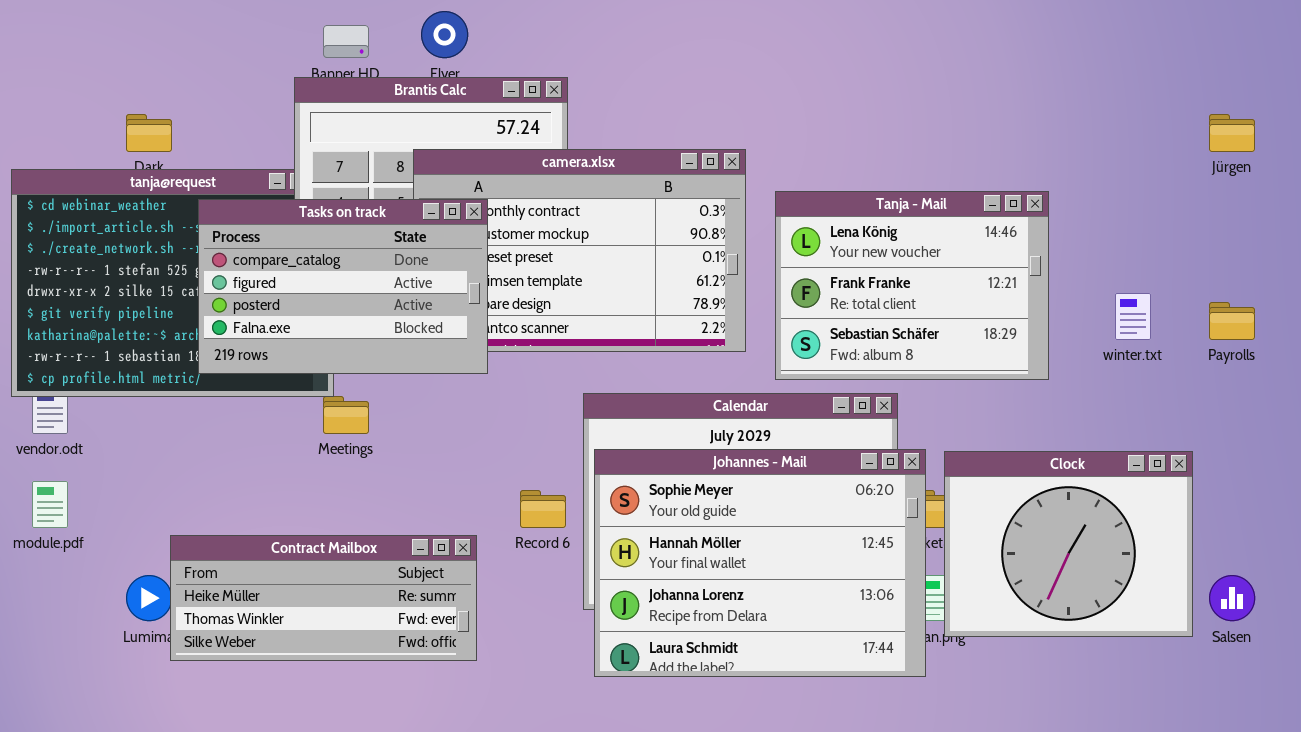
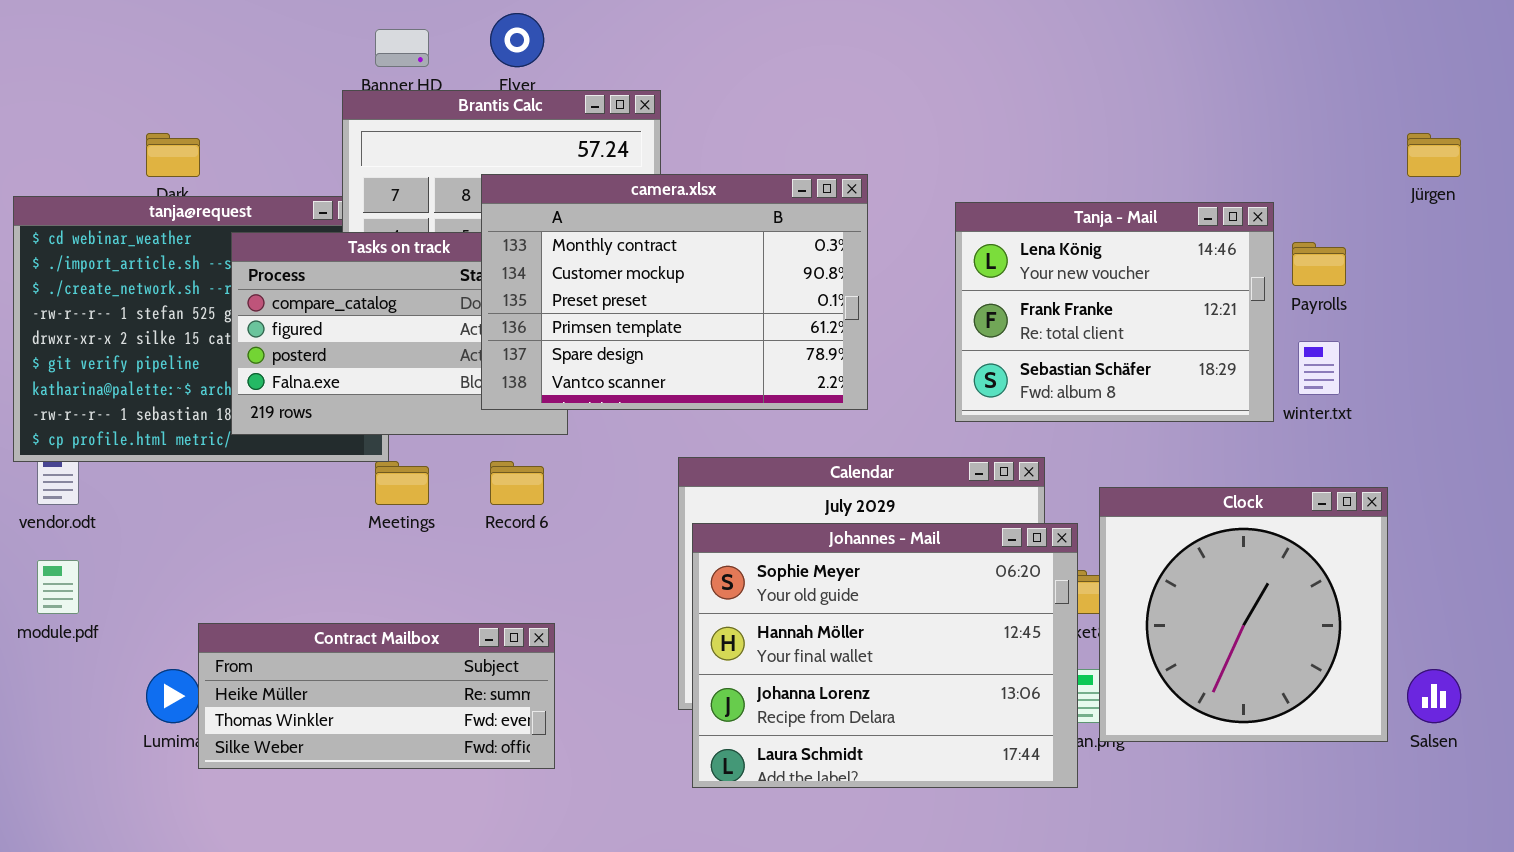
camera.xlsx: [413,149,746,352] -> [481,174,868,410], raised
Tanja - Mail: [775,191,1049,380] -> [955,202,1274,422], moved
Payrolls: [1209,302,1255,340] -> [1292,242,1346,286], moved
Clock: [944,451,1193,637] -> [1099,487,1388,742], resized
Record 6: [520,490,566,528] -> [490,461,544,505], moved

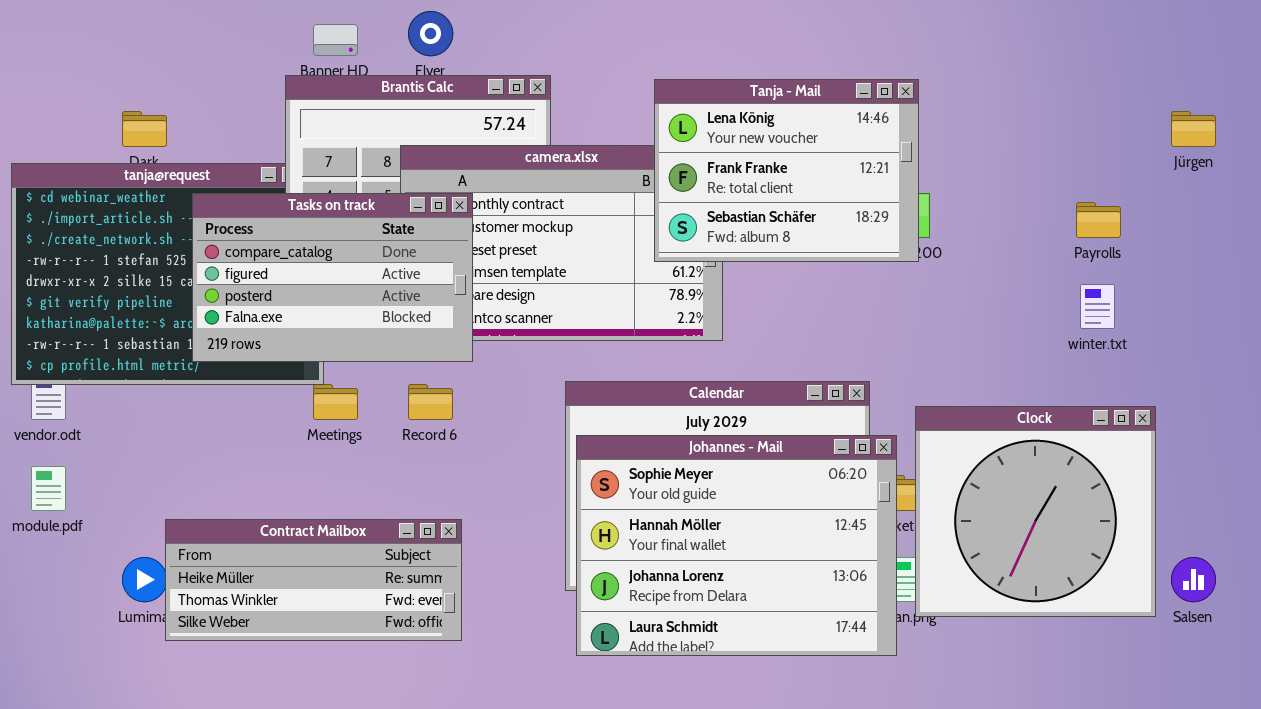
Tanja - Mail: [955,202,1274,422] -> [654,79,919,262], moved
Tasks on track: [231,232,568,435] -> [192,193,473,362], raised

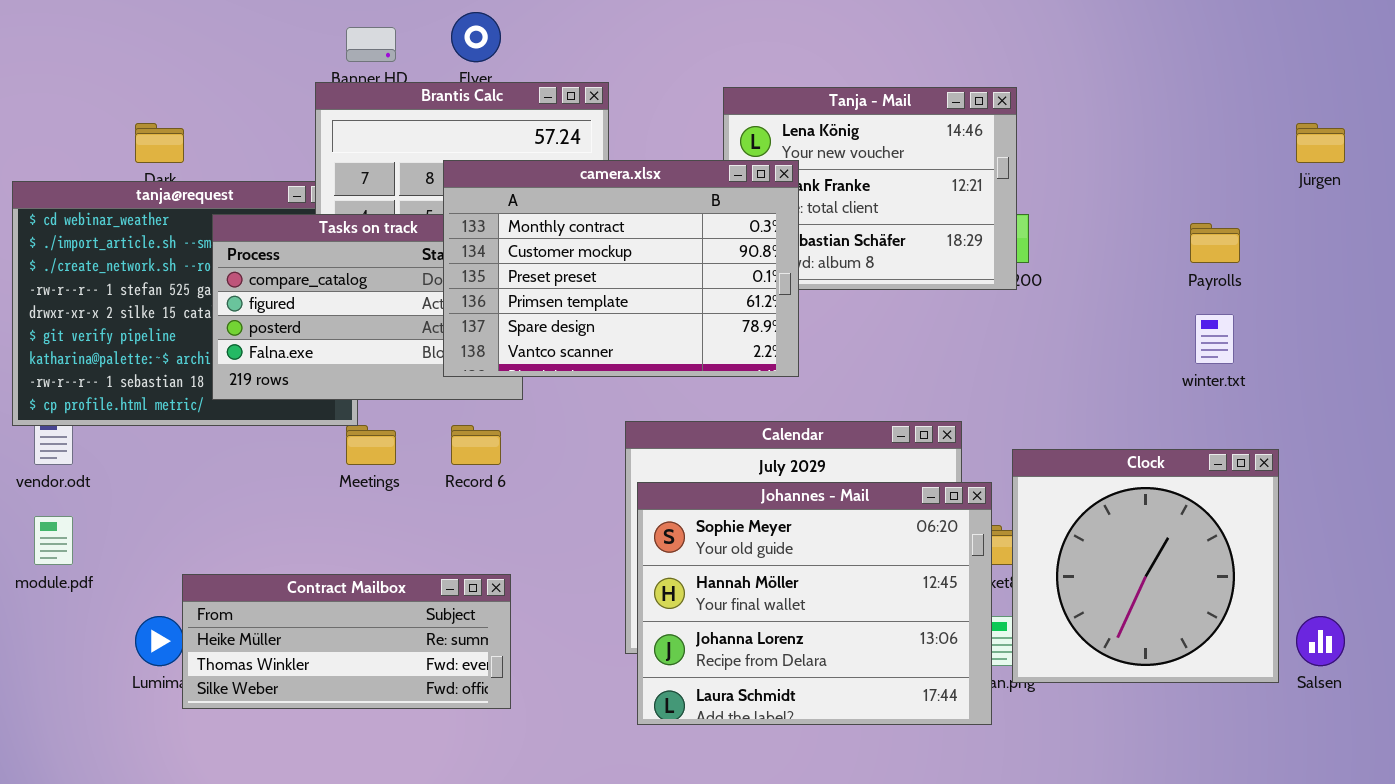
camera.xlsx: [400,145,723,341] -> [443,160,799,377], raised

